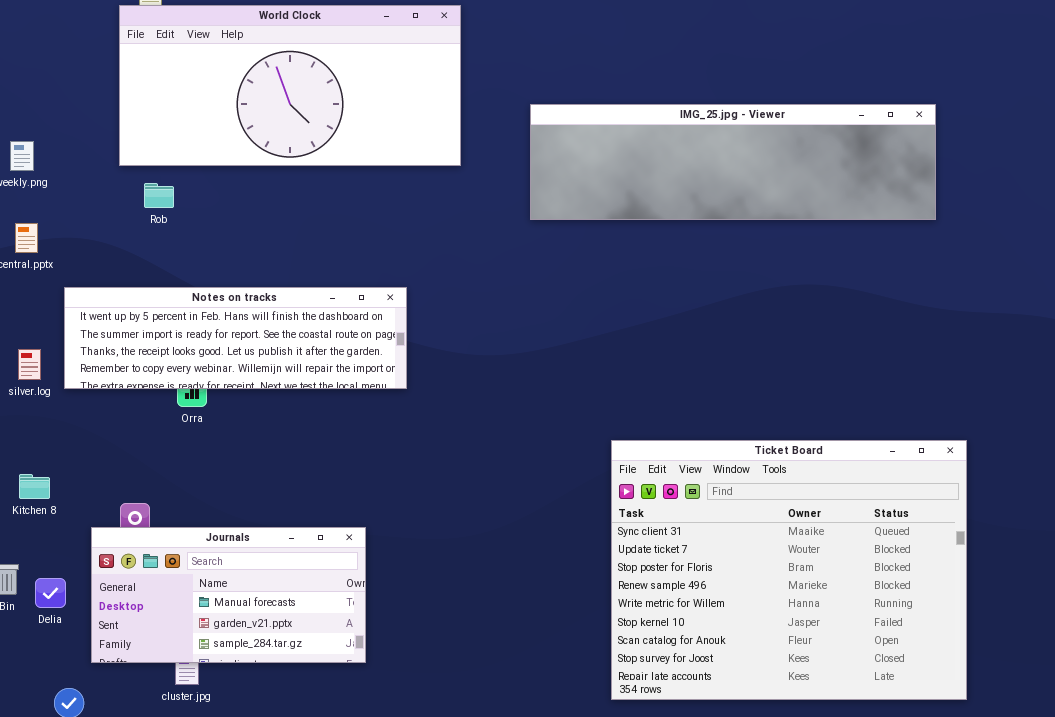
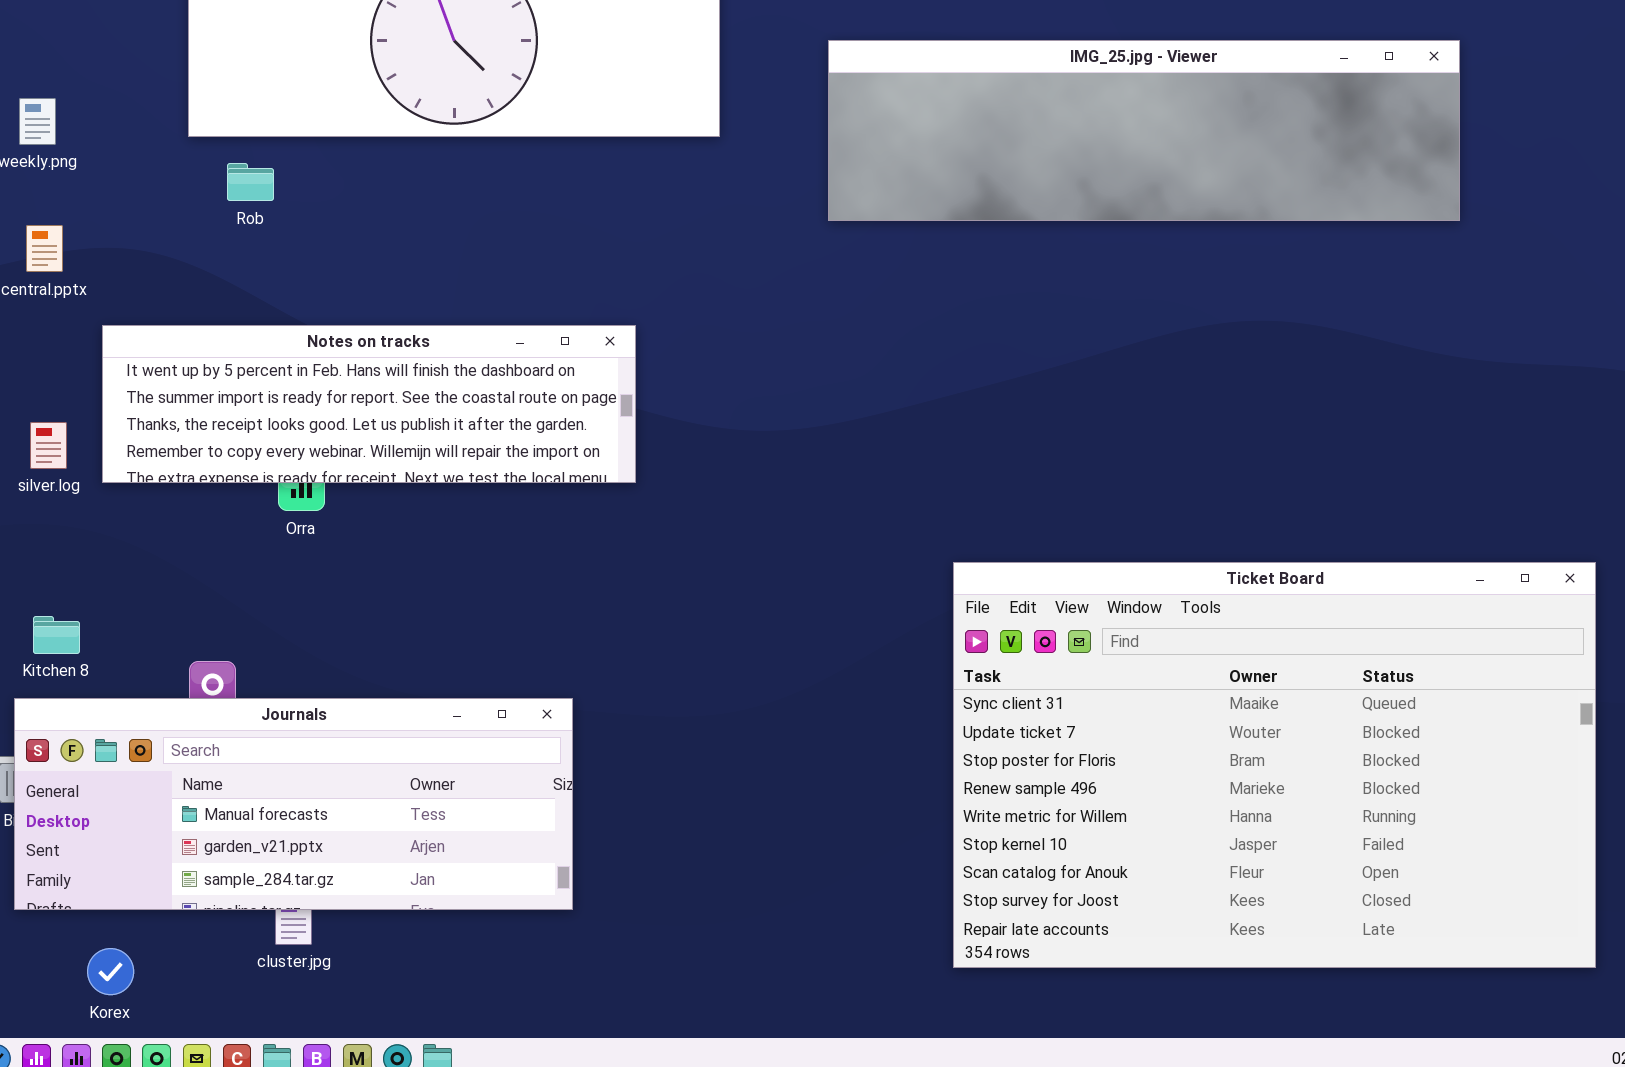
Ticket Board: [611,440,967,700] -> [953,562,1596,968], resized
Journals: [91,527,366,663] -> [14,698,573,910], resized

